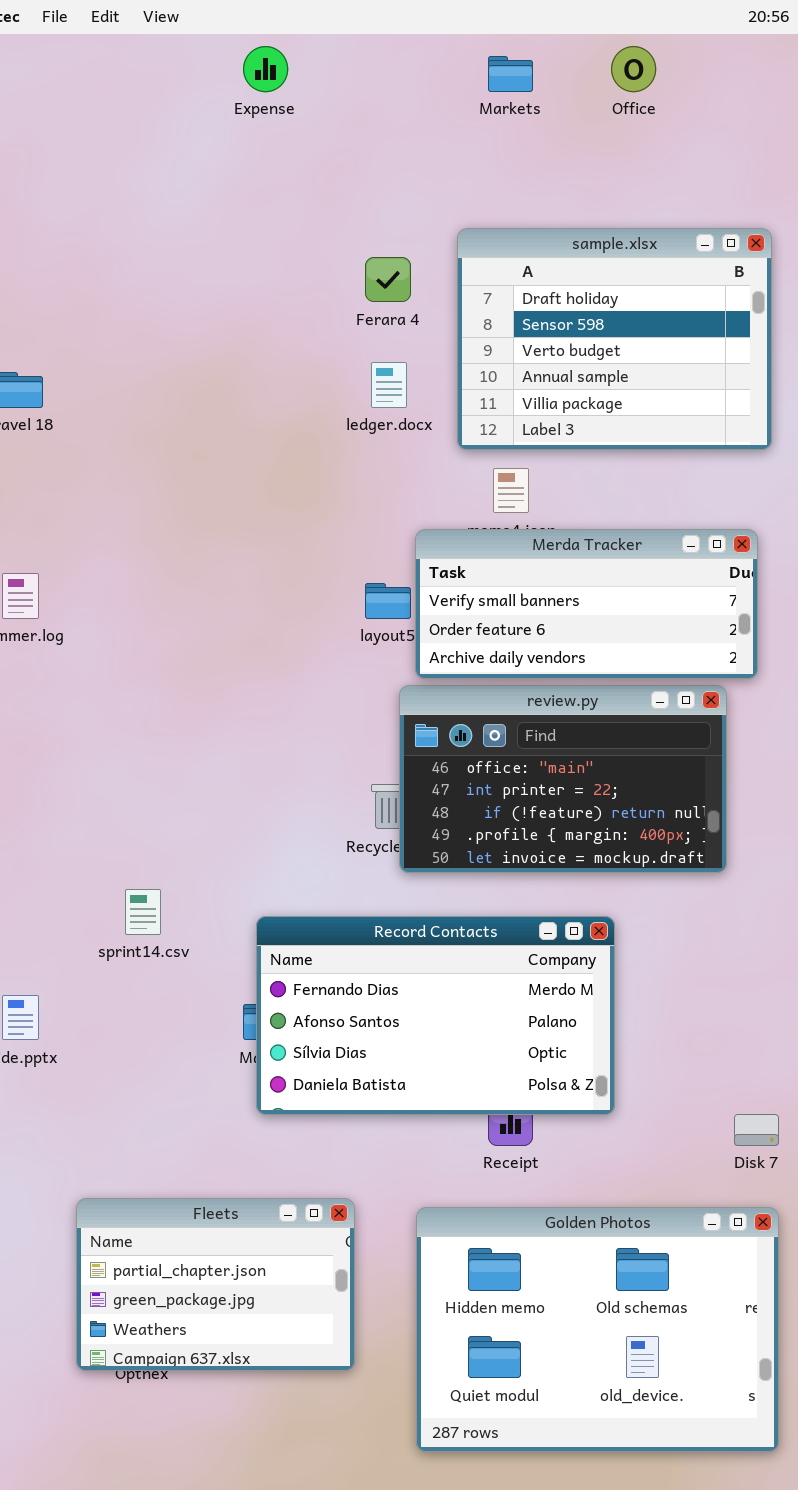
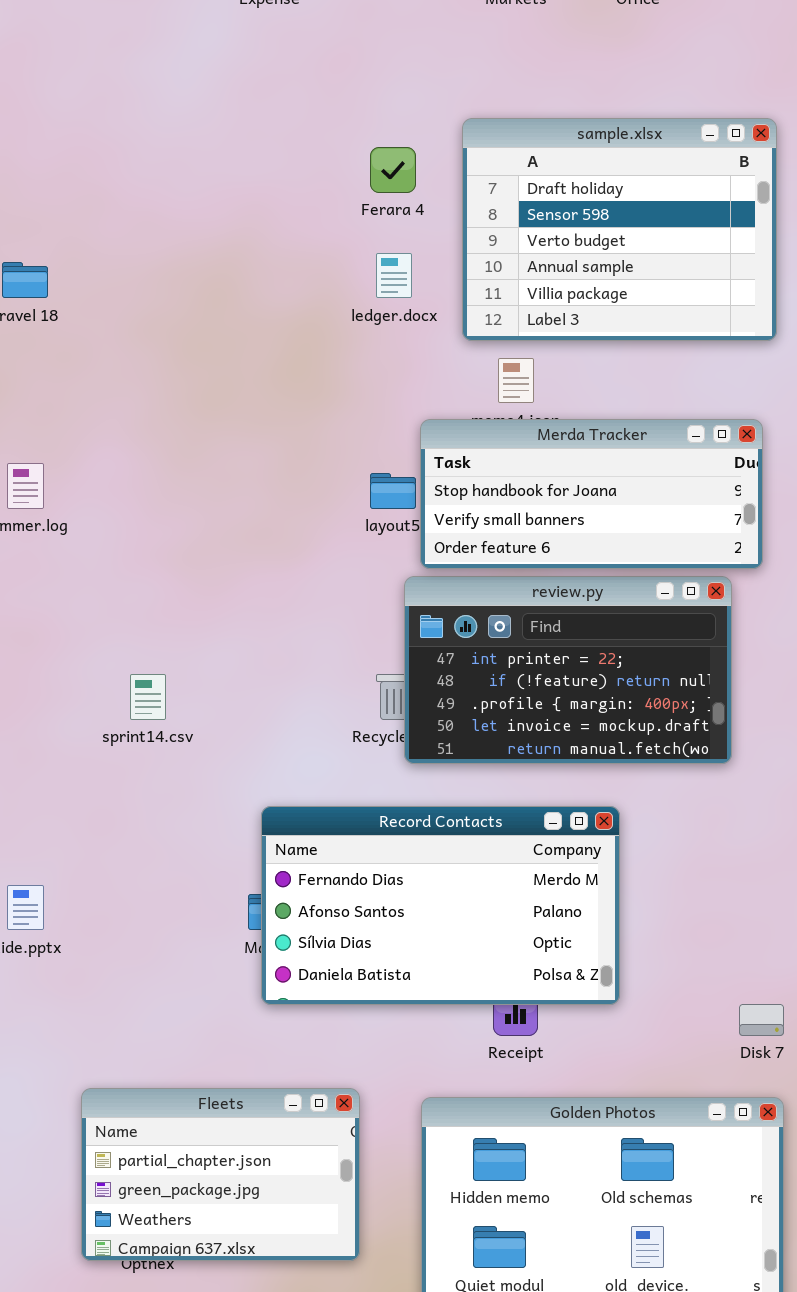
Merda Tracker: [415,529,758,679] -> [420,419,763,569], scrolled up 1 row
review.py: [399,685,727,873] -> [404,576,732,764], scrolled down 1 row
sprint14.csv: [125,889,161,935] -> [130,674,166,720], moved

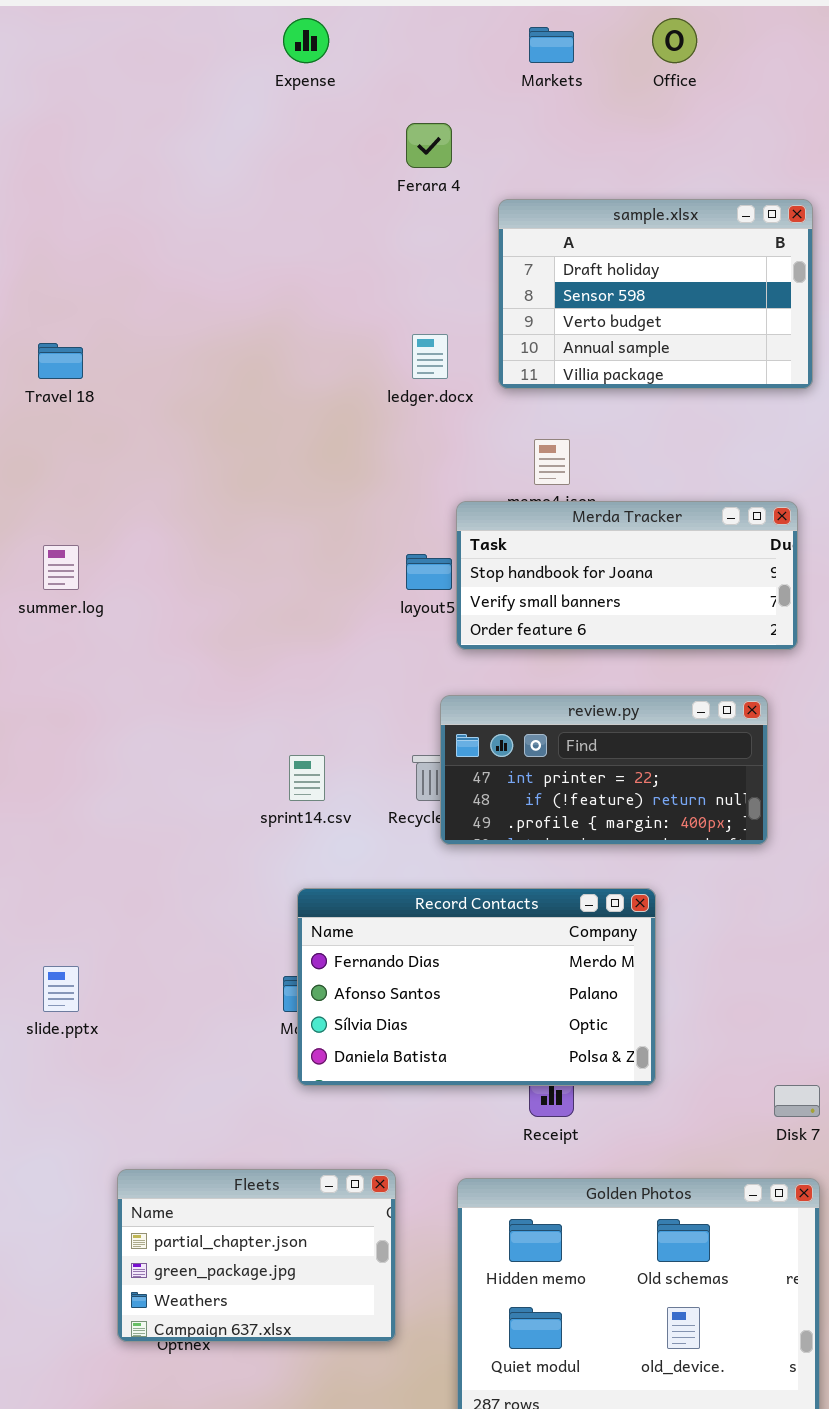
sample.xlsx: [462,118,777,341] -> [498,199,813,389], resized
Ferara 4: [370,147,416,193] -> [406,123,452,168], moved
review.py: [404,576,732,764] -> [440,695,768,845], resized
sprint14.csv: [130,674,166,720] -> [289,755,325,801], moved

